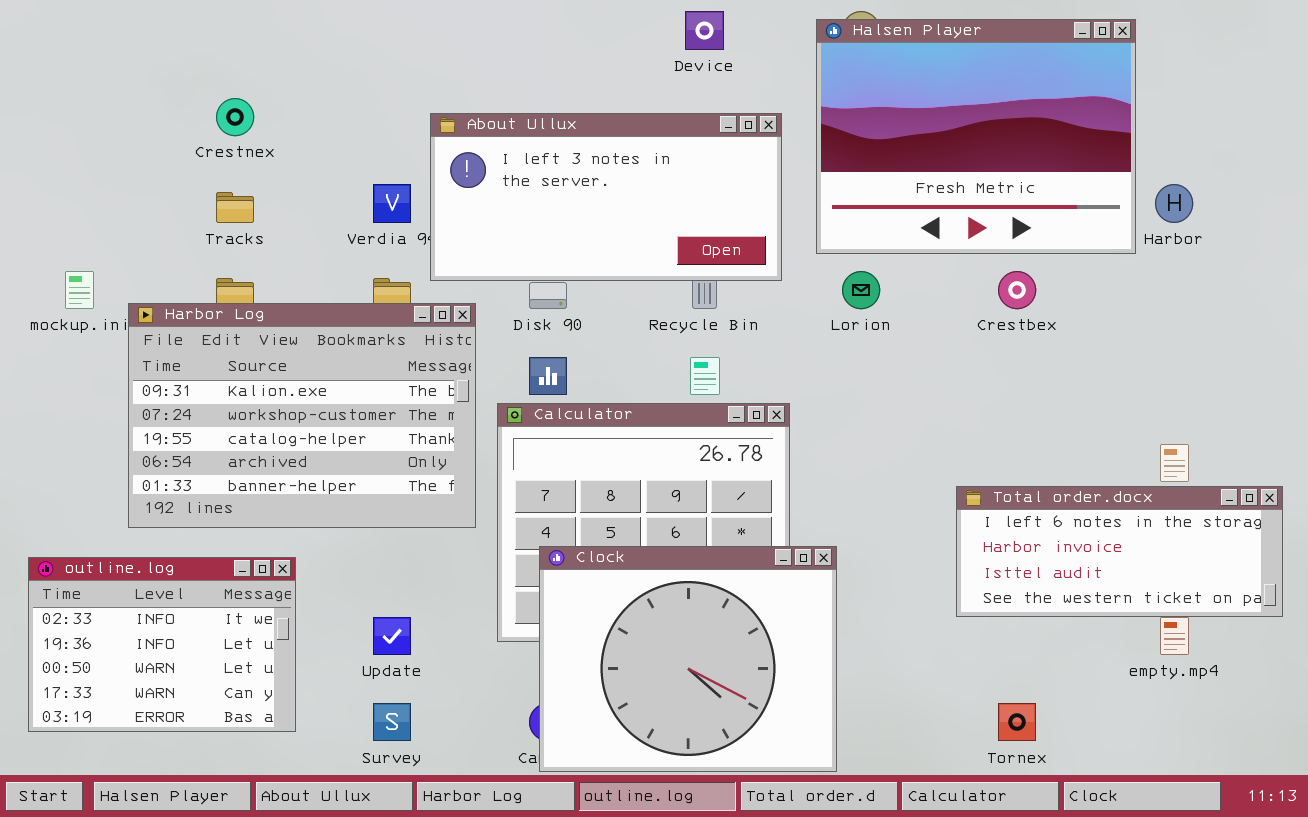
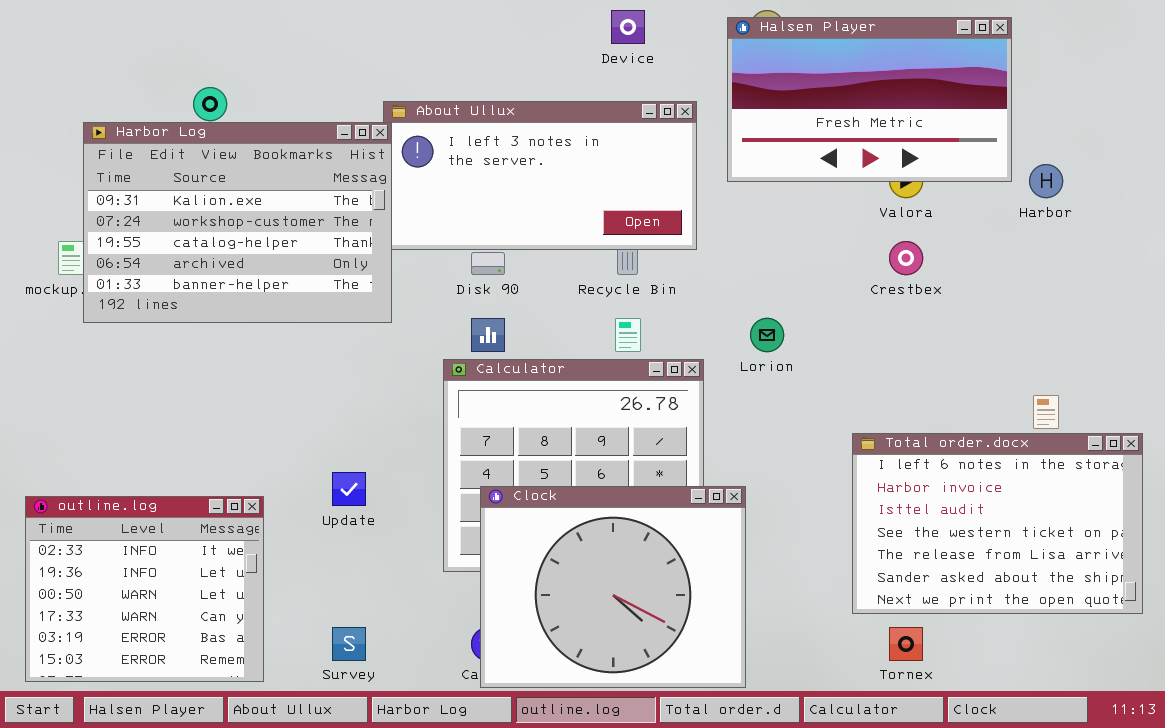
Halsen Player: [816,19,1136,254] -> [727,17,1012,182], resized
Lorion: [842,271,880,309] -> [750,318,784,352], moved
Harbor Log: [128,303,476,528] -> [83,122,392,323], moved
Total order.docx: [956,486,1283,617] -> [852,433,1143,614], resized
outline.log: [28,557,296,732] -> [25,496,264,682], resized
Update: [373,617,411,655] -> [332,472,366,506], moved

